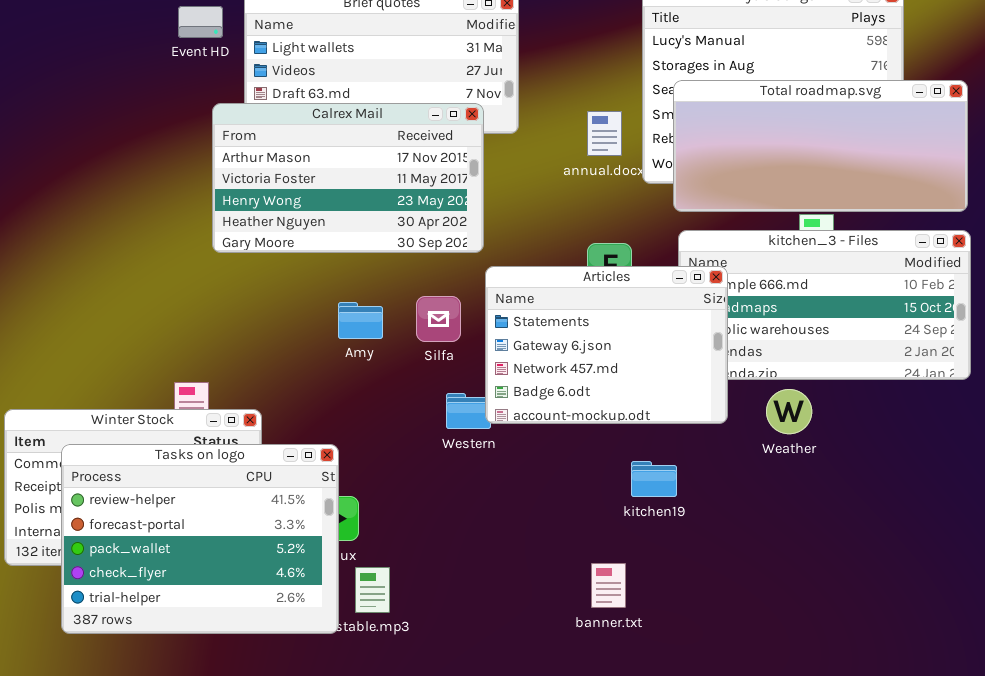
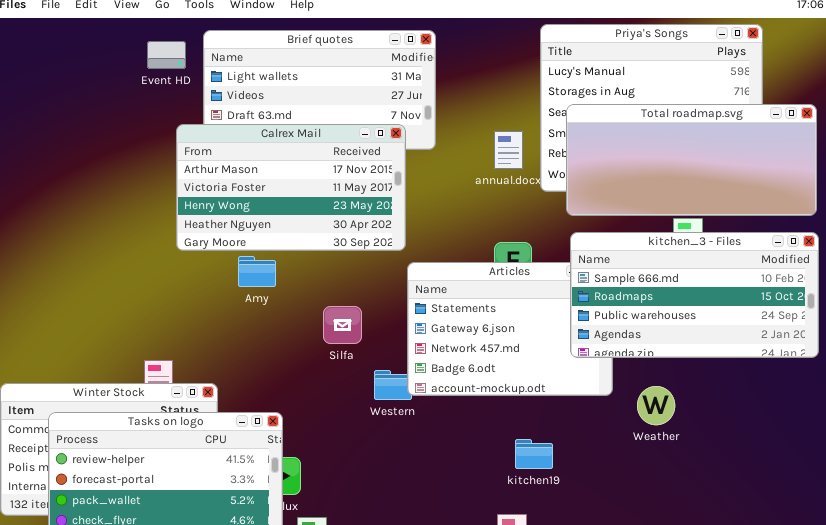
kitchen_3 - Files: [678,230,971,380] -> [570,232,819,358], raised
Silfa: [416,296,461,342] -> [323,306,362,344], moved
Amy: [338,302,383,339] -> [238,256,276,287], moved
Weather: [766,389,812,434] -> [637,386,675,425], moved
kitchen19: [631,461,677,497] -> [515,439,553,469], moved

